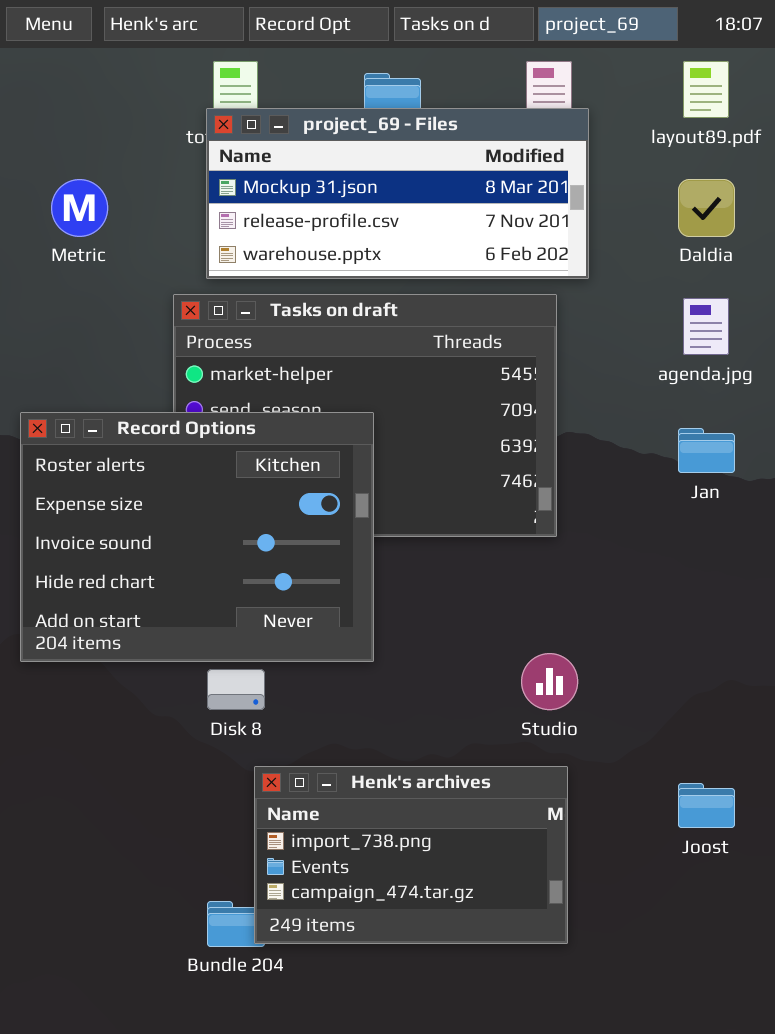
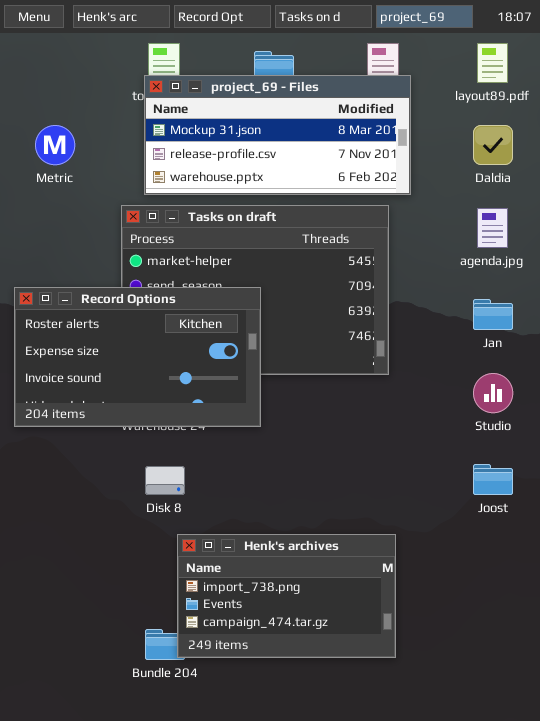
Record Options: [20,412,374,662] -> [14,287,261,427], resized
Studio: [521,653,578,710] -> [473,373,513,413], moved
Joost: [678,783,735,828] -> [473,464,513,495], moved

